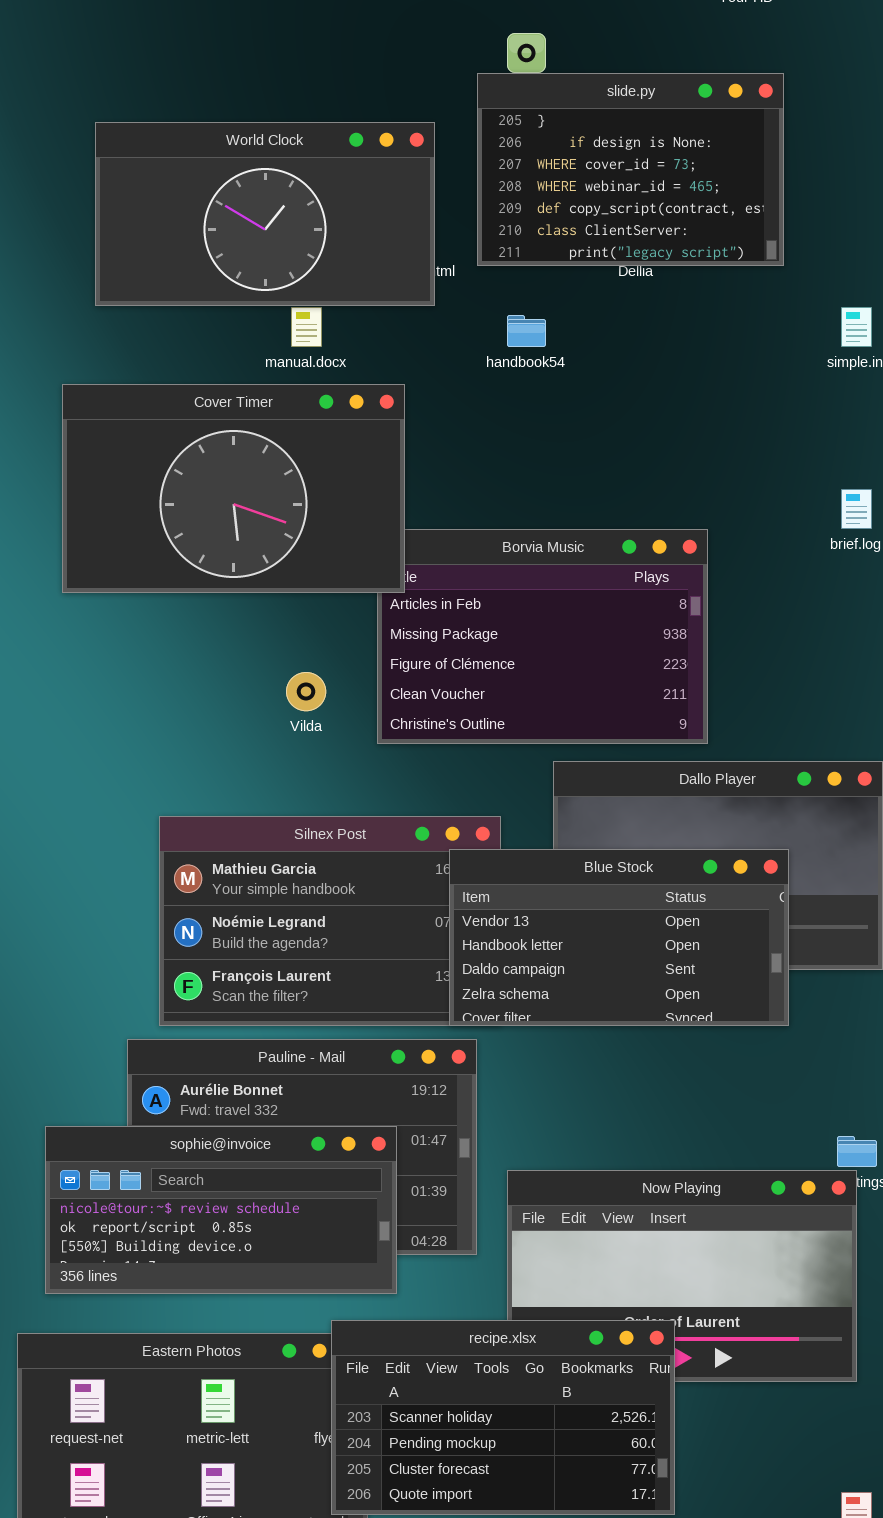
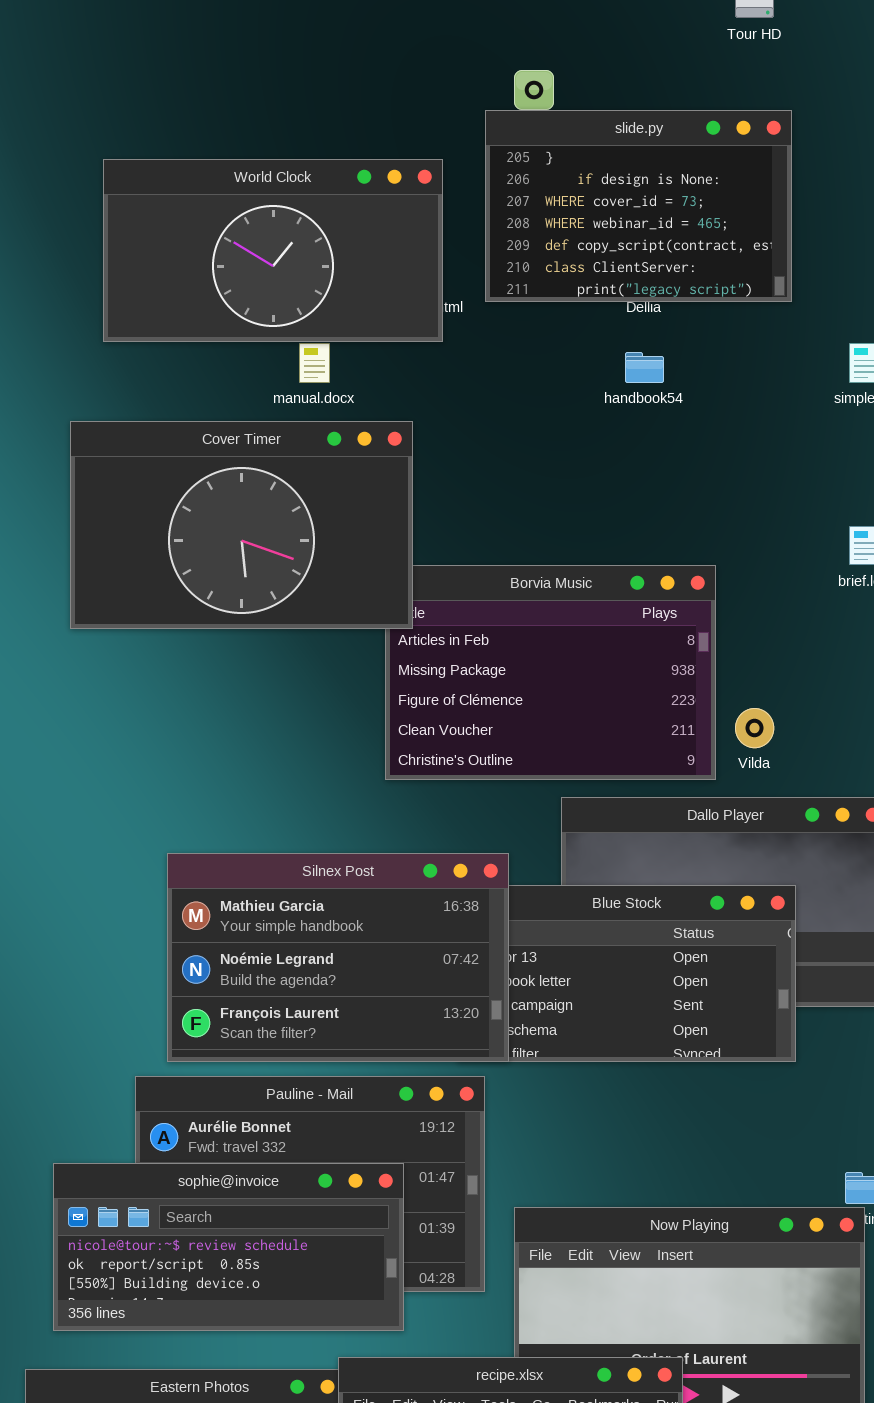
handbook54: [507,315,546,347] -> [625,352,664,383], moved
Vilda: [286,672,326,711] -> [735,708,774,748], moved
Silnex Post: [159,816,501,1026] -> [167,853,509,1062], raised

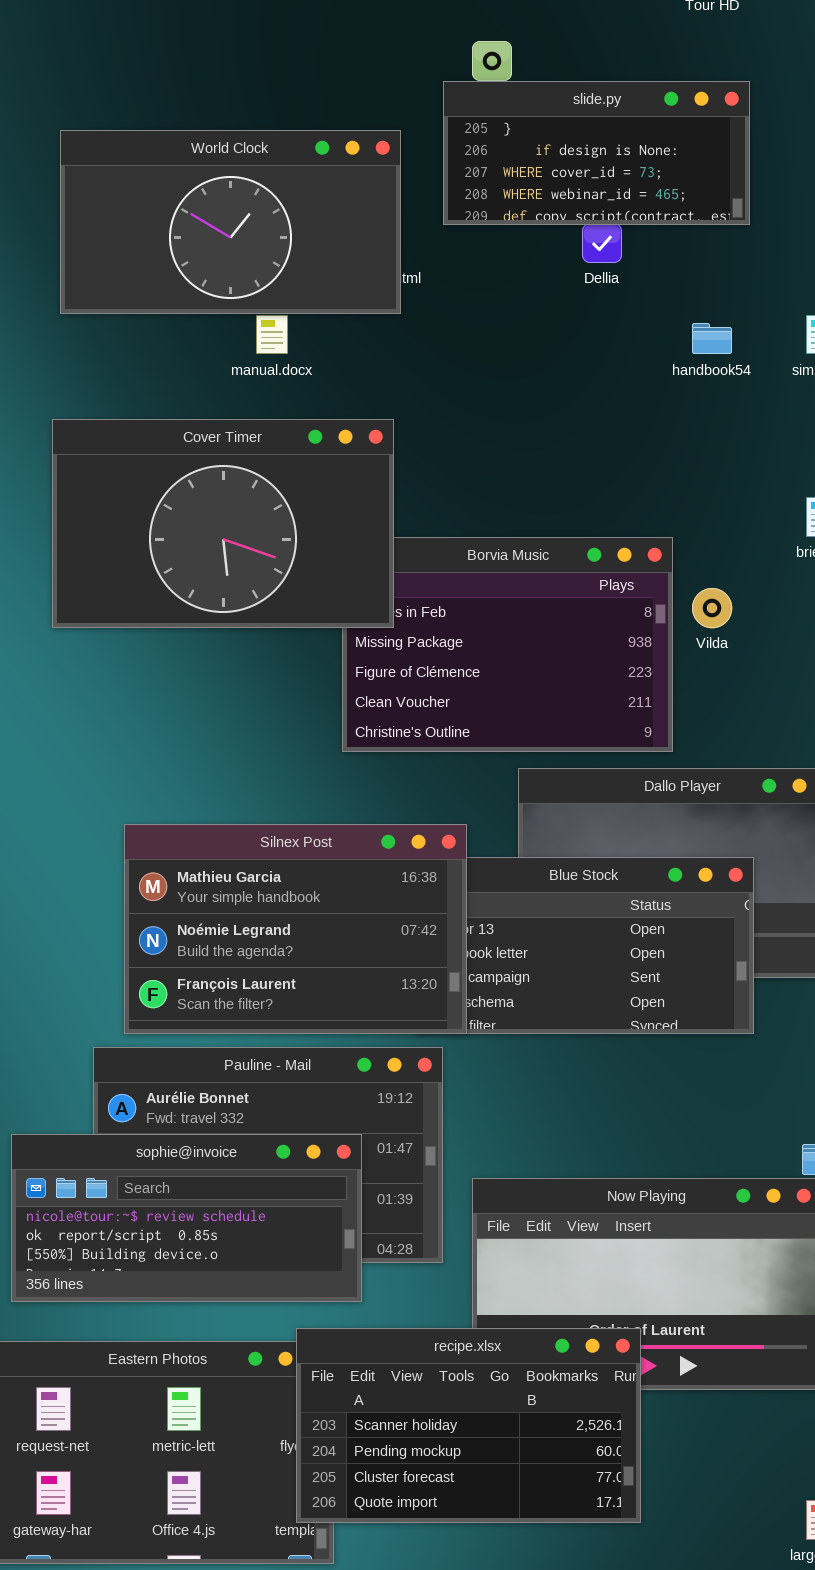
slide.py: [485,110,792,302] -> [443,81,750,225], resized
handbook54: [625,352,664,383] -> [692,323,732,354], moved
Cover Timer: [70,421,413,629] -> [52,419,394,628], moved
Vilda: [735,708,774,748] -> [692,588,732,628], moved

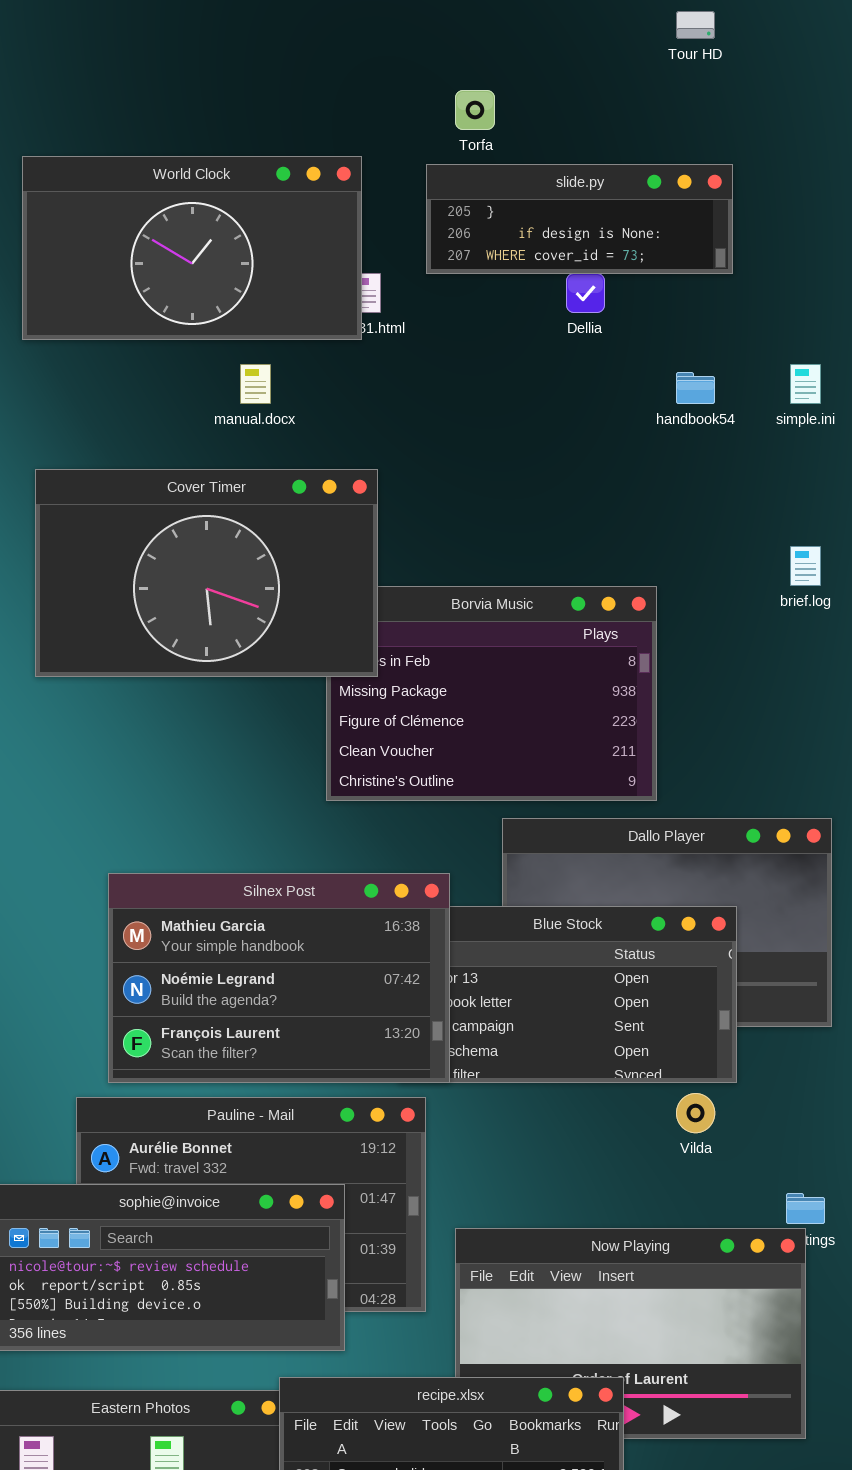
slide.py: [443,81,750,225] -> [426,164,733,274], resized
World Clock: [60,130,401,314] -> [22,156,362,340], moved
Vilda: [692,588,732,628] -> [676,1093,715,1133], moved

